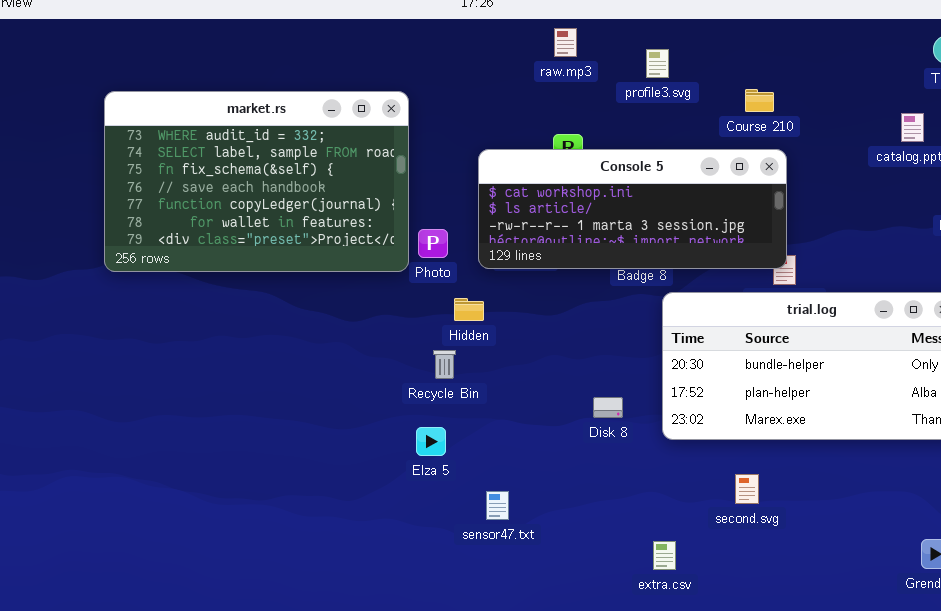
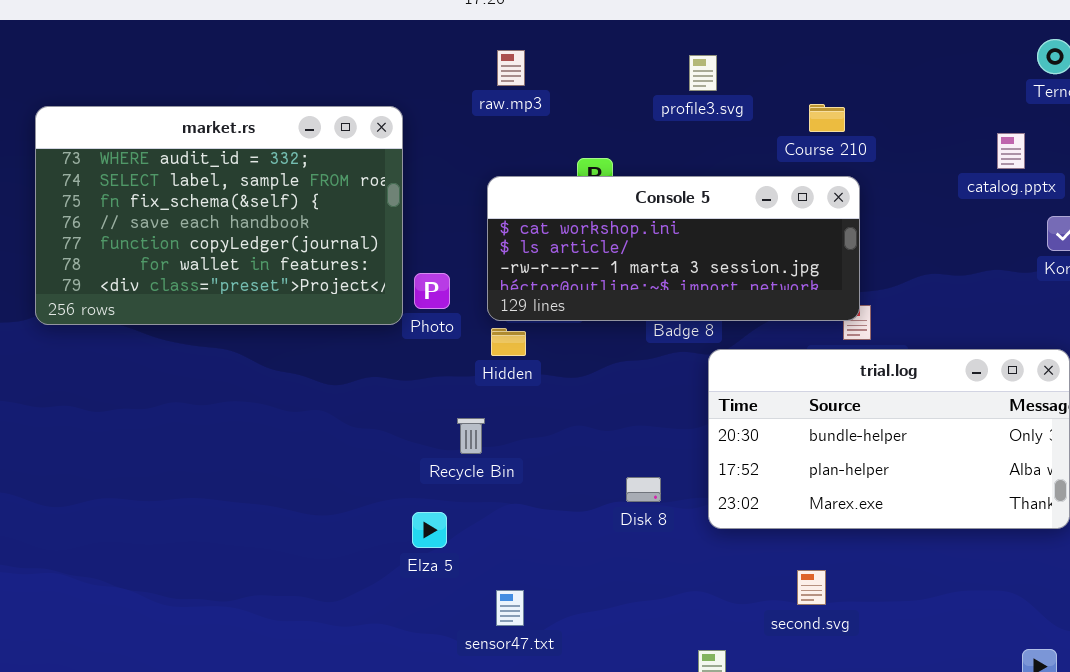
raw.mp3: [554,28,577,57] -> [497,50,525,86], moved
Hidden: [454,298,484,321] -> [491,328,526,356], moved
Recycle Bin: [433,350,456,379] -> [457,418,485,454], moved

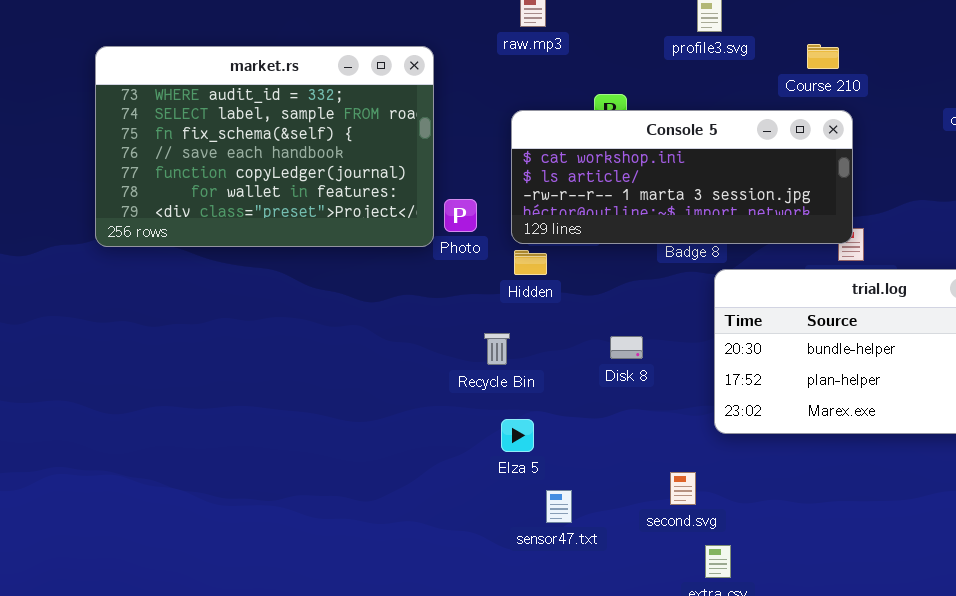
Disk 8: [626,477,661,502] -> [610,336,643,359], moved
Elza 5: [412,512,447,548] -> [501,419,534,452], moved
second.svg: [797,570,826,605] -> [670,472,696,505], moved
sensor47.txt: [496,590,524,626] -> [546,490,572,523], moved

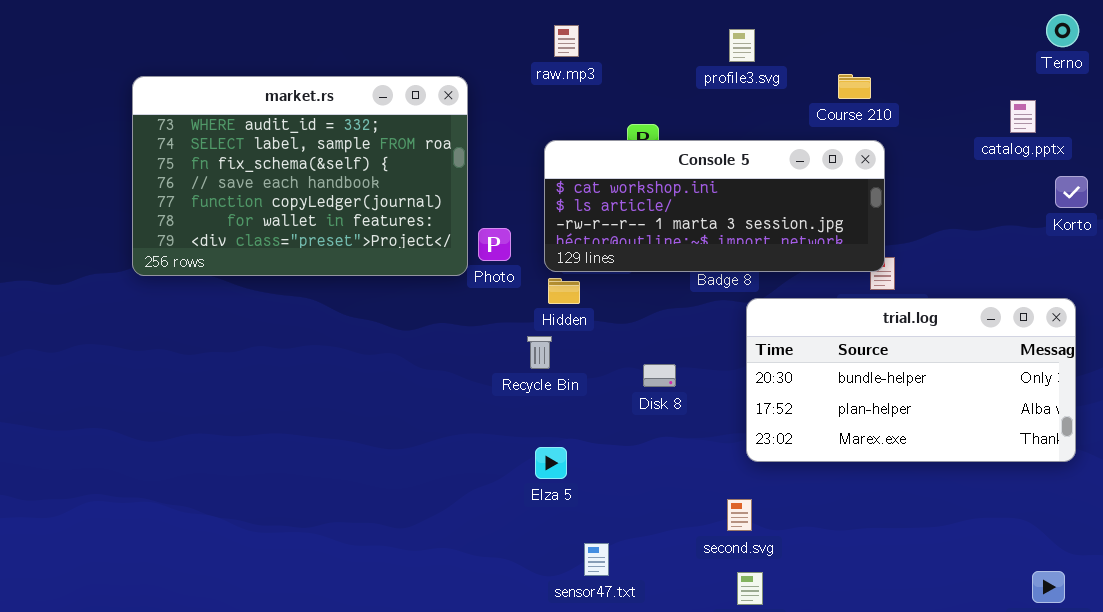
Recycle Bin: [484,333,510,365] -> [527,336,552,369], moved
second.svg: [670,472,696,505] -> [727,499,752,531], moved
sensor47.txt: [546,490,572,523] -> [584,543,609,576], moved

